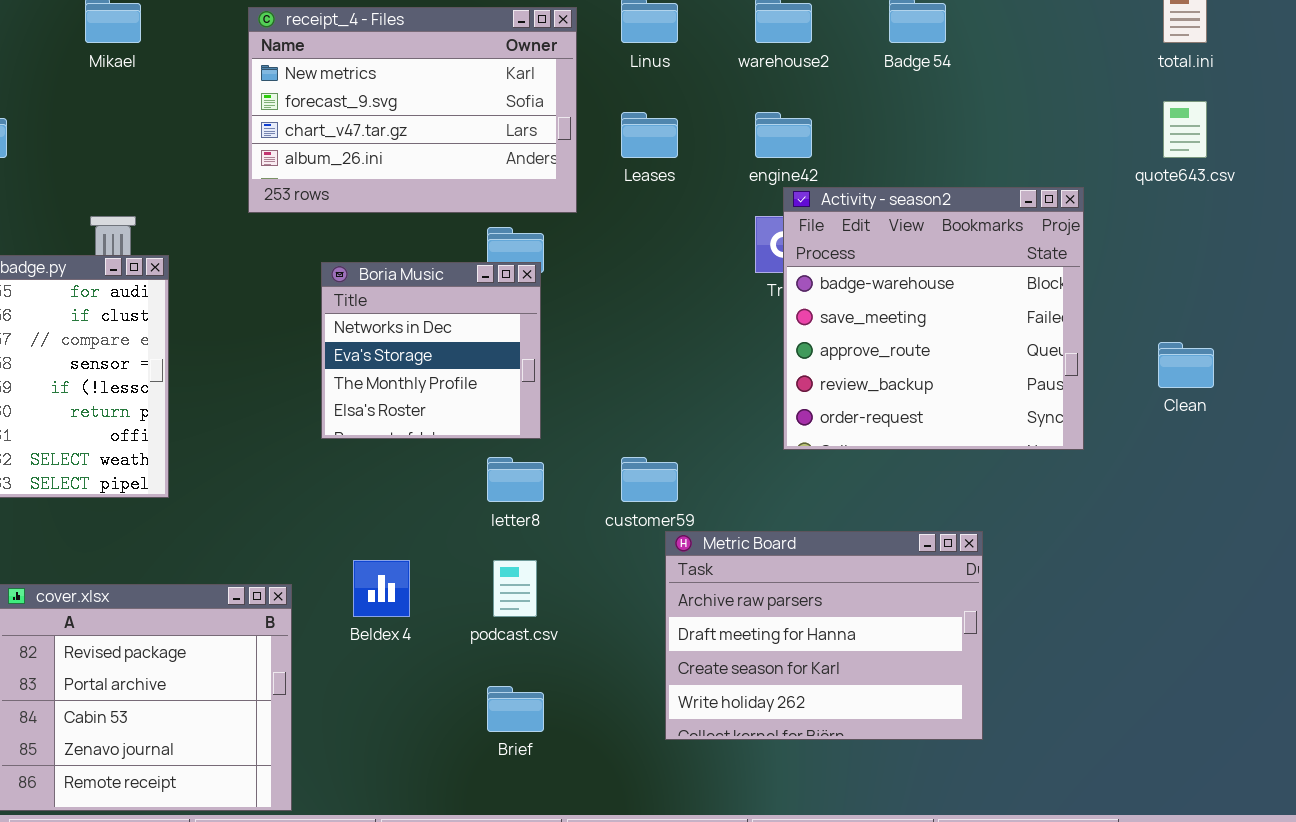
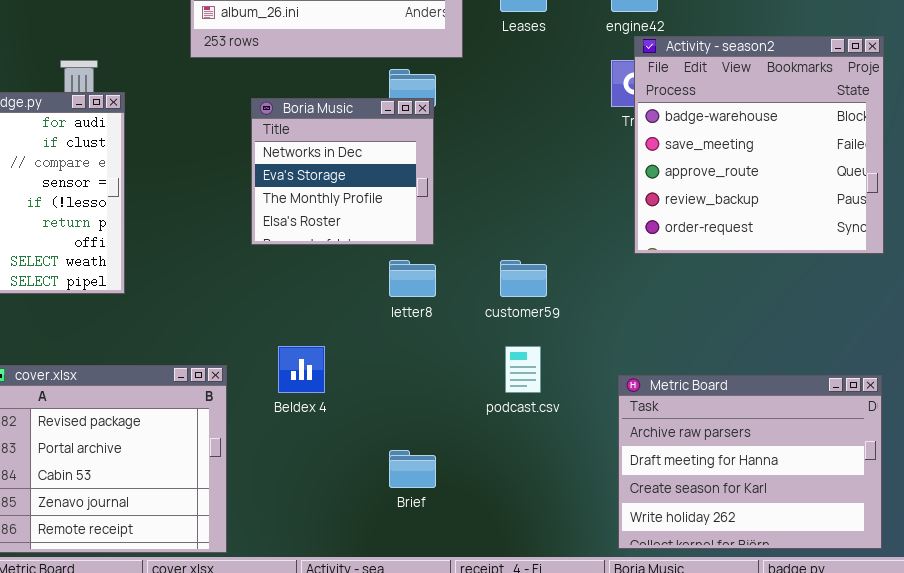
Metric Board: [665,531,983,740] -> [618,375,882,549], moved
podcast.csv: [493,560,537,617] -> [505,346,541,393], moved

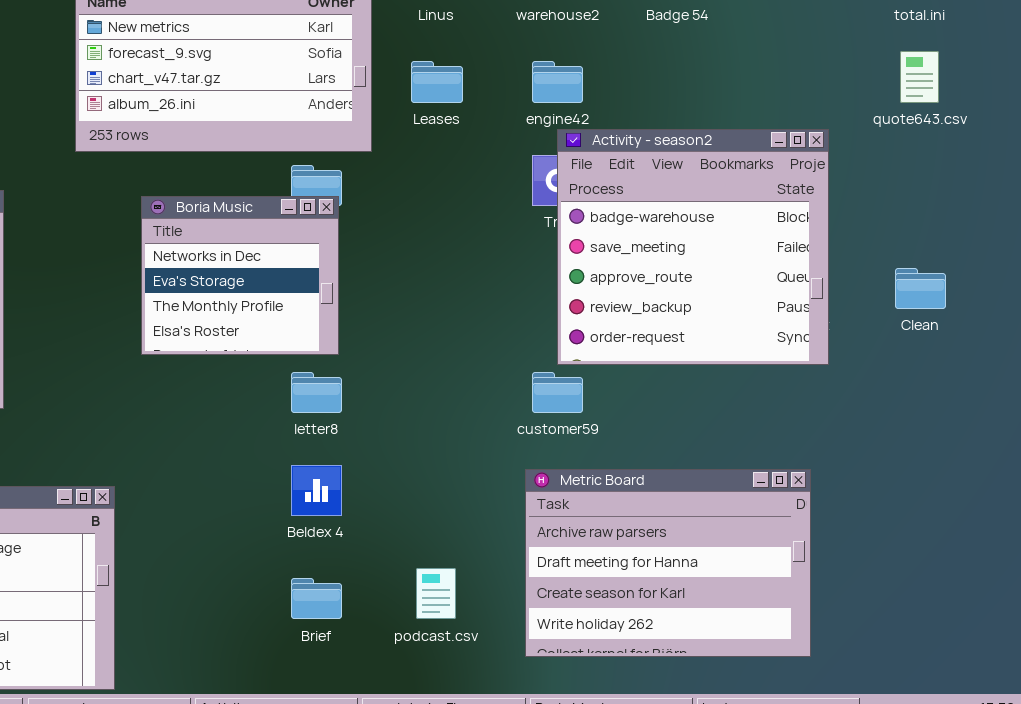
customer59: [500,260,547,297] -> [532,372,583,413], moved
Beldex 4: [278,346,325,393] -> [291,465,342,516], moved
podcast.csv: [505,346,541,393] -> [416,568,456,619], moved
Metric Board: [618,375,882,549] -> [525,469,811,657], moved

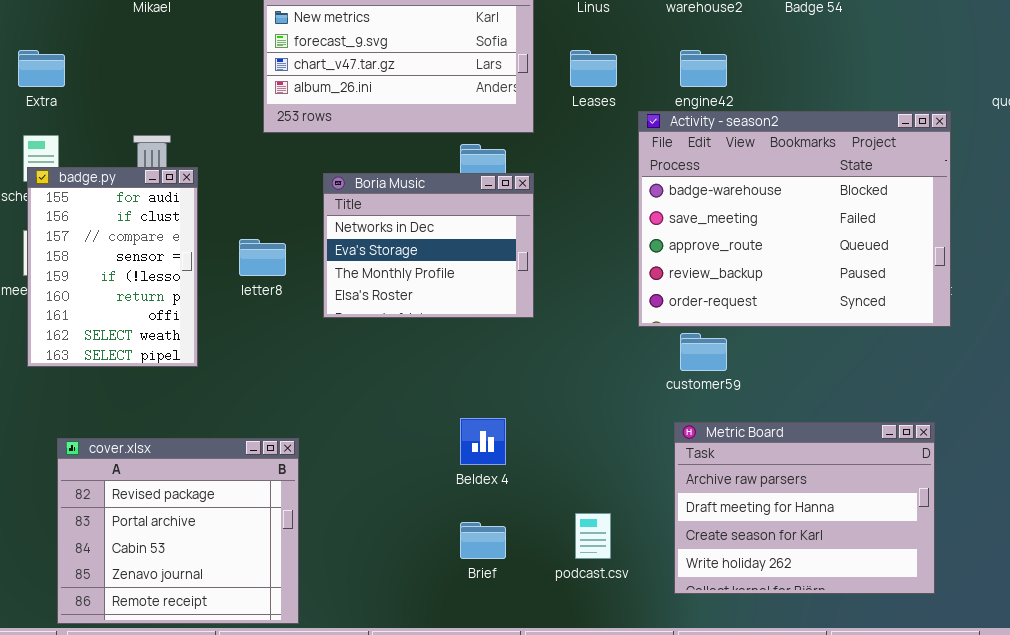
Activity - season2: [557,129,829,365] -> [638,111,951,327], resized
Boria Music: [141,196,339,355] -> [323,173,534,318], resized
letter8: [291,372,342,413] -> [239,239,286,276], moved

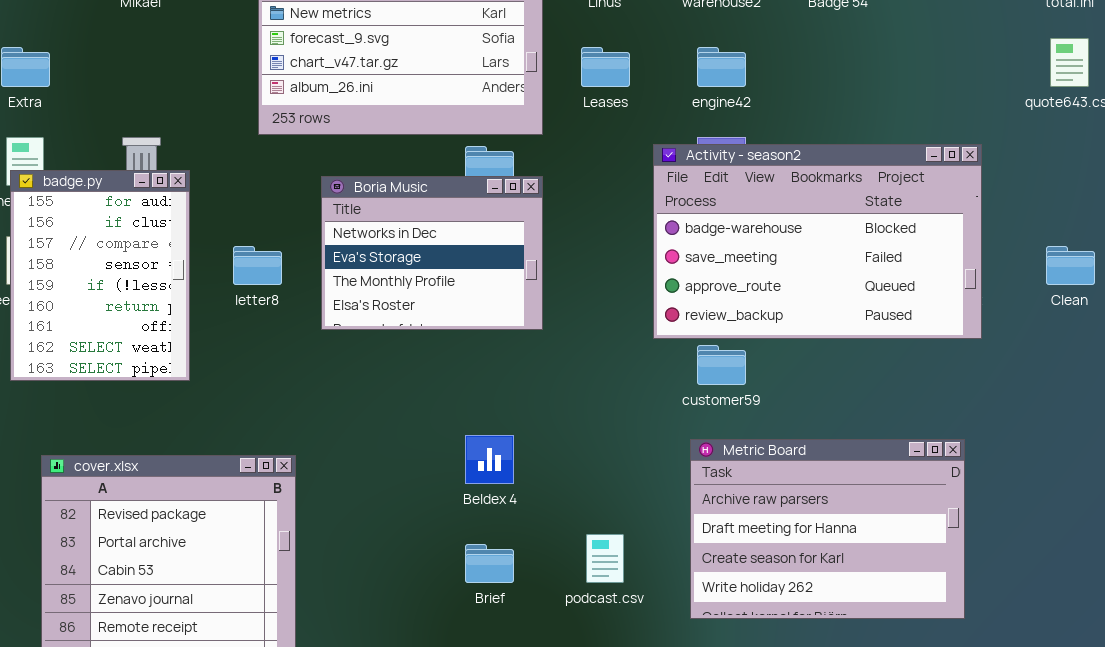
Activity - season2: [638,111,951,327] -> [653,144,982,339], resized

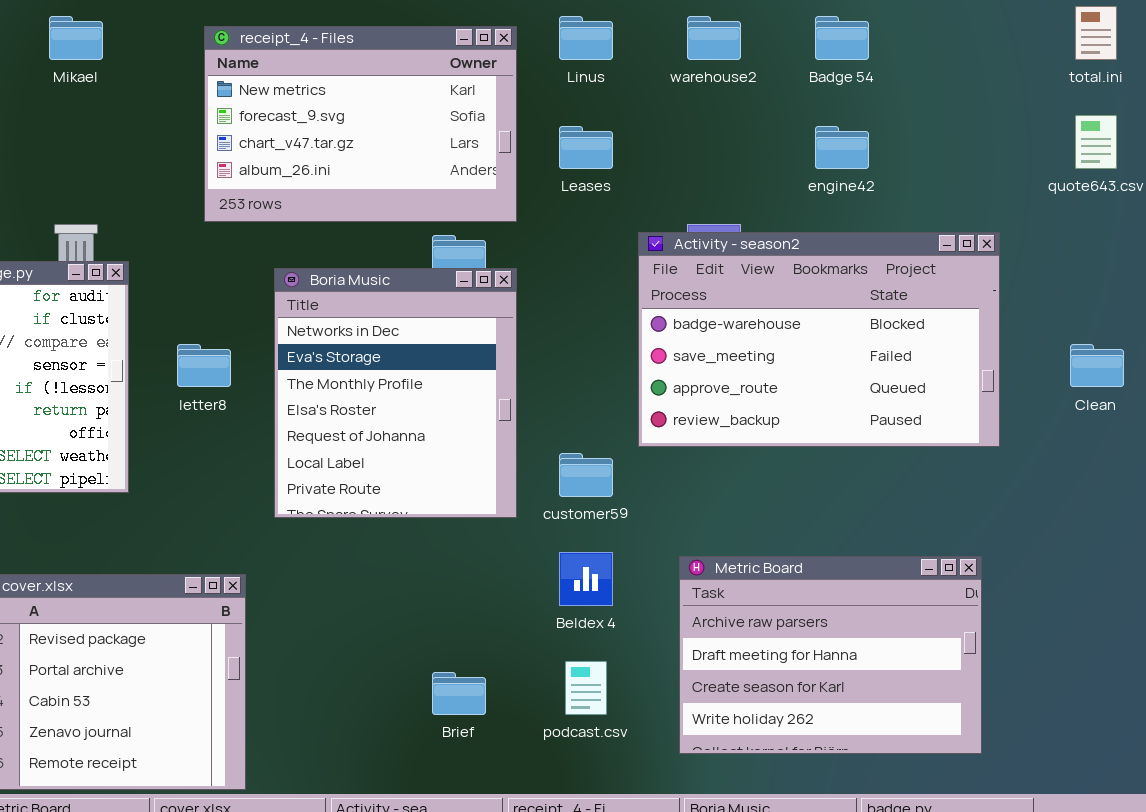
engine42: [697,47,746,87] -> [815,126,869,169], moved
Boria Music: [321,176,543,330] -> [274,268,517,518], resized
customer59: [697,345,746,385] -> [559,453,613,497], moved
Beldex 4: [465,435,514,484] -> [559,552,613,606], moved

